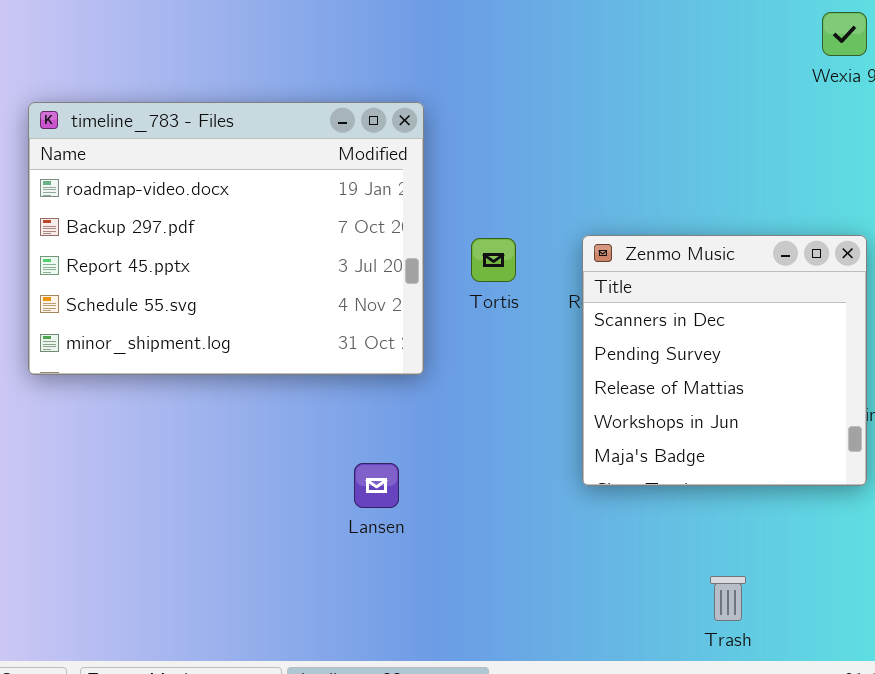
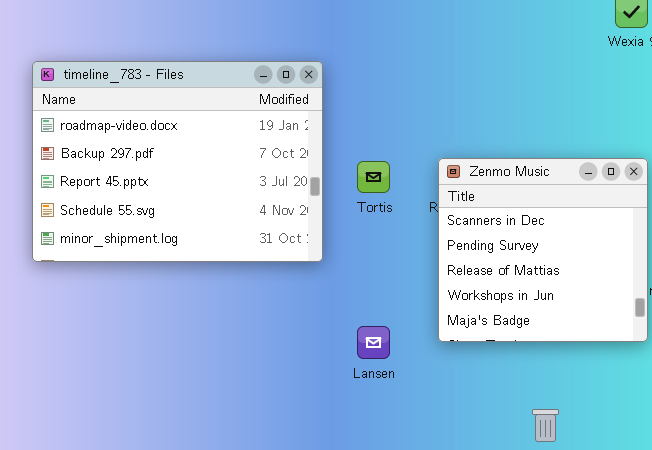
Lansen: [354,463,399,508] -> [357,326,390,359], moved

